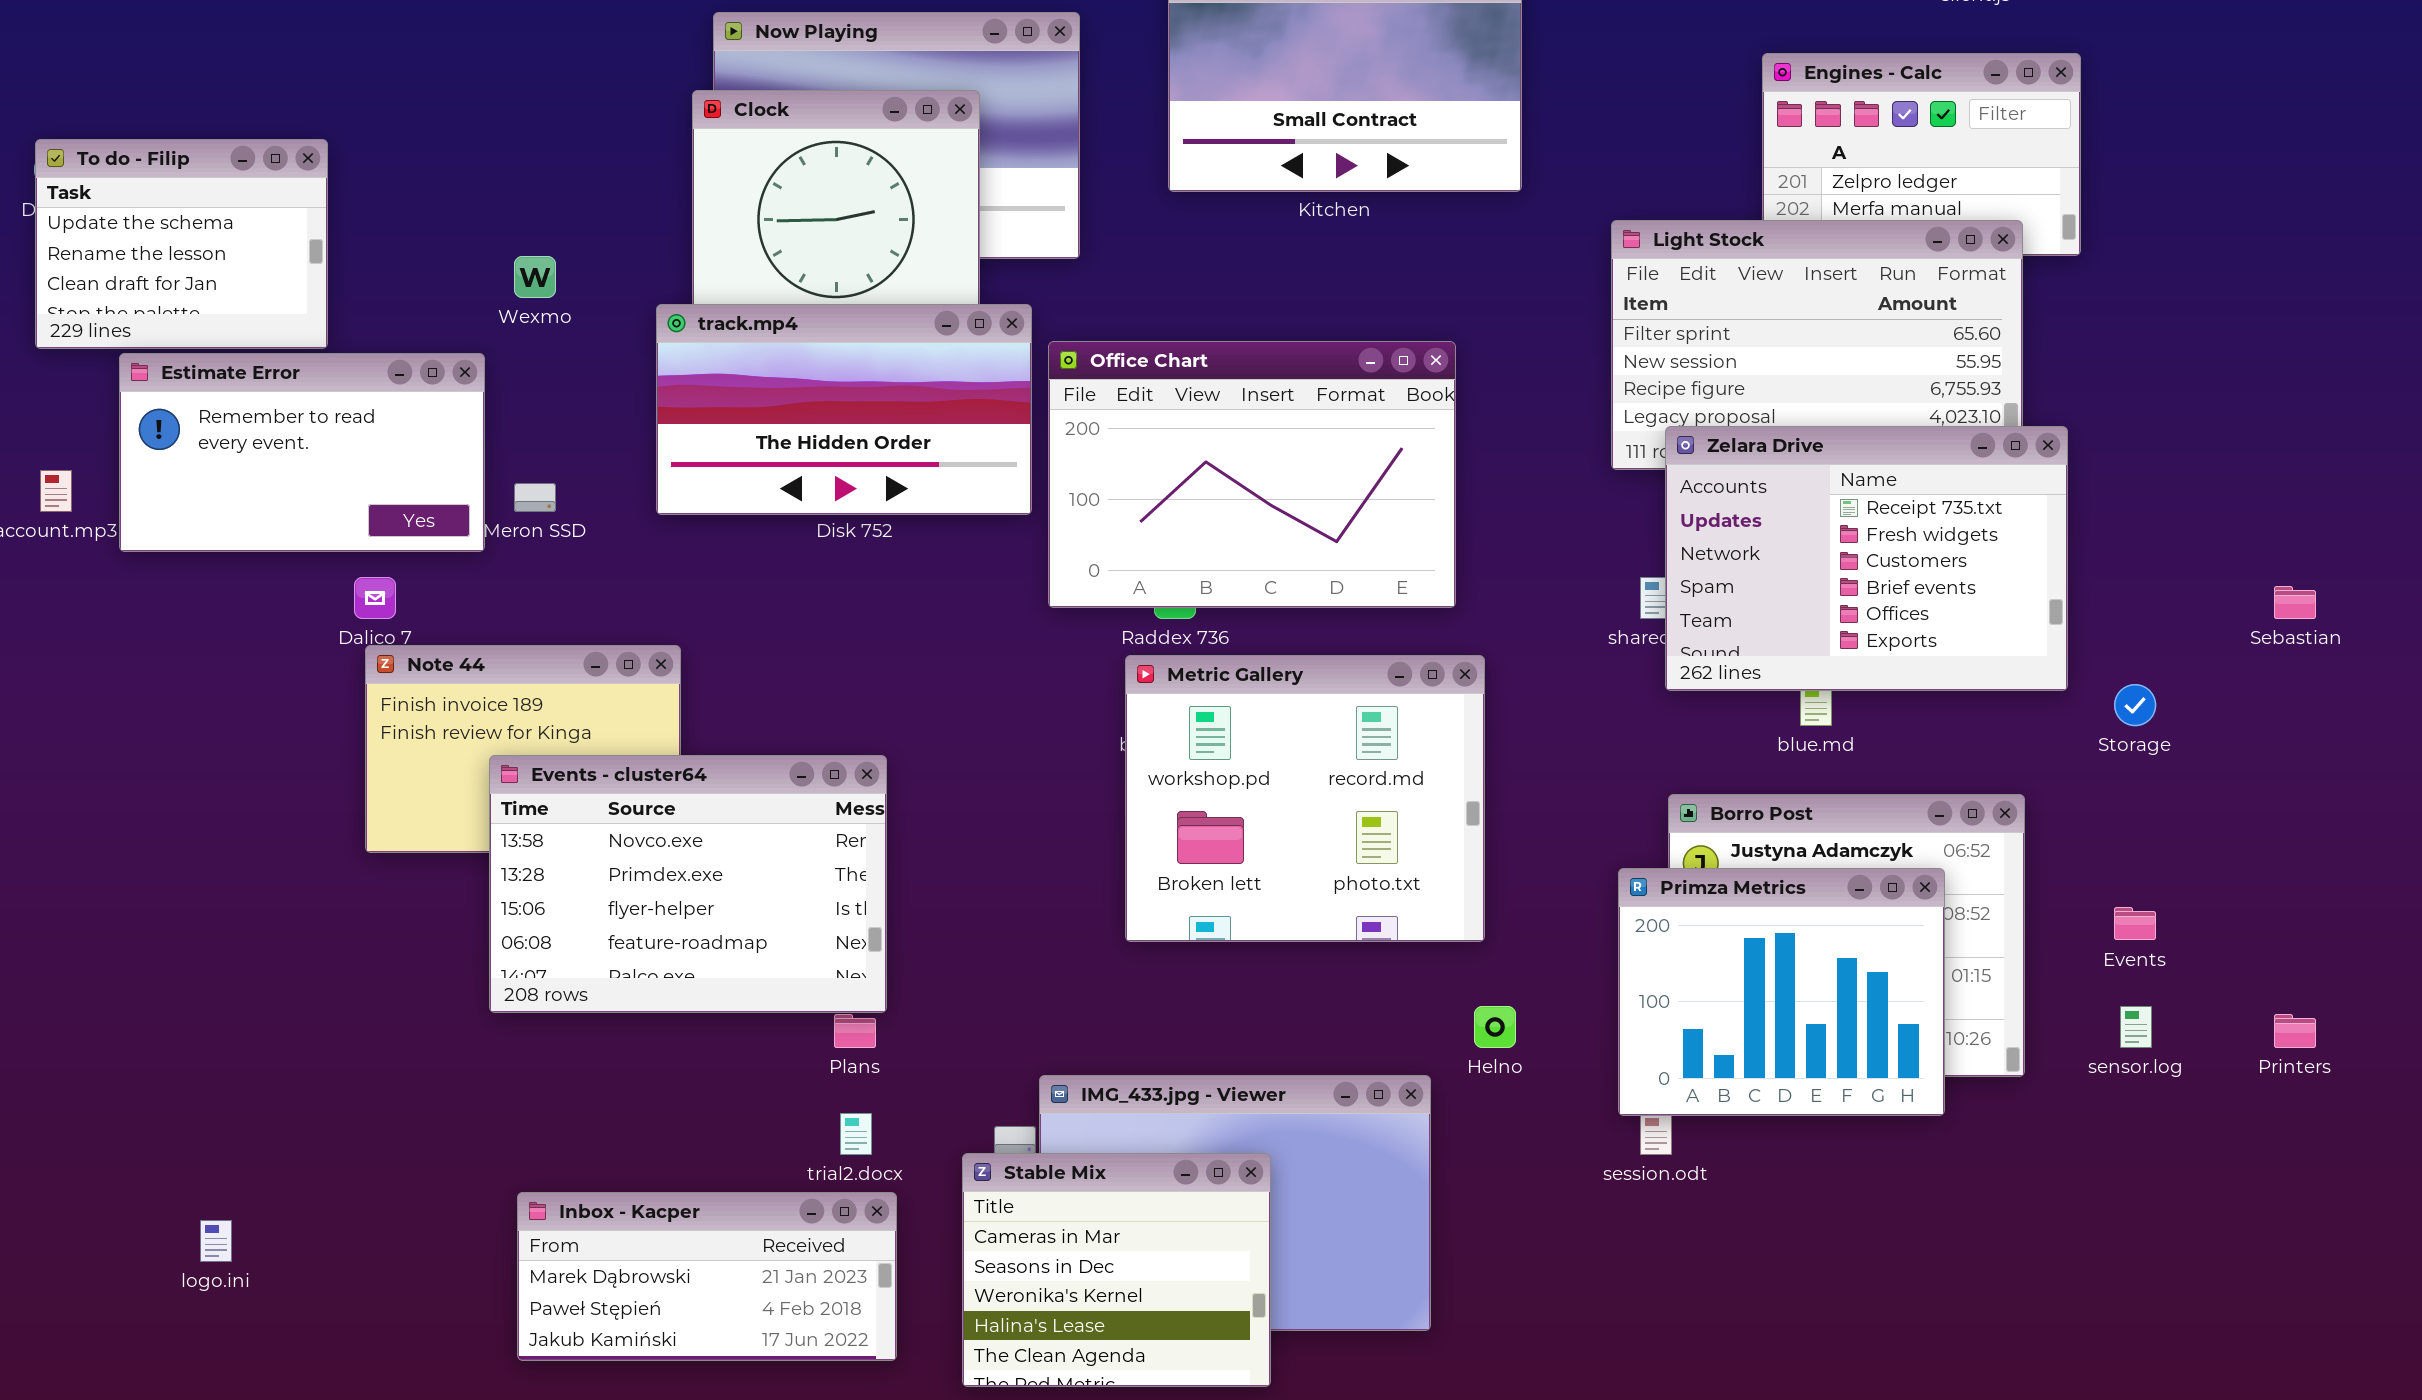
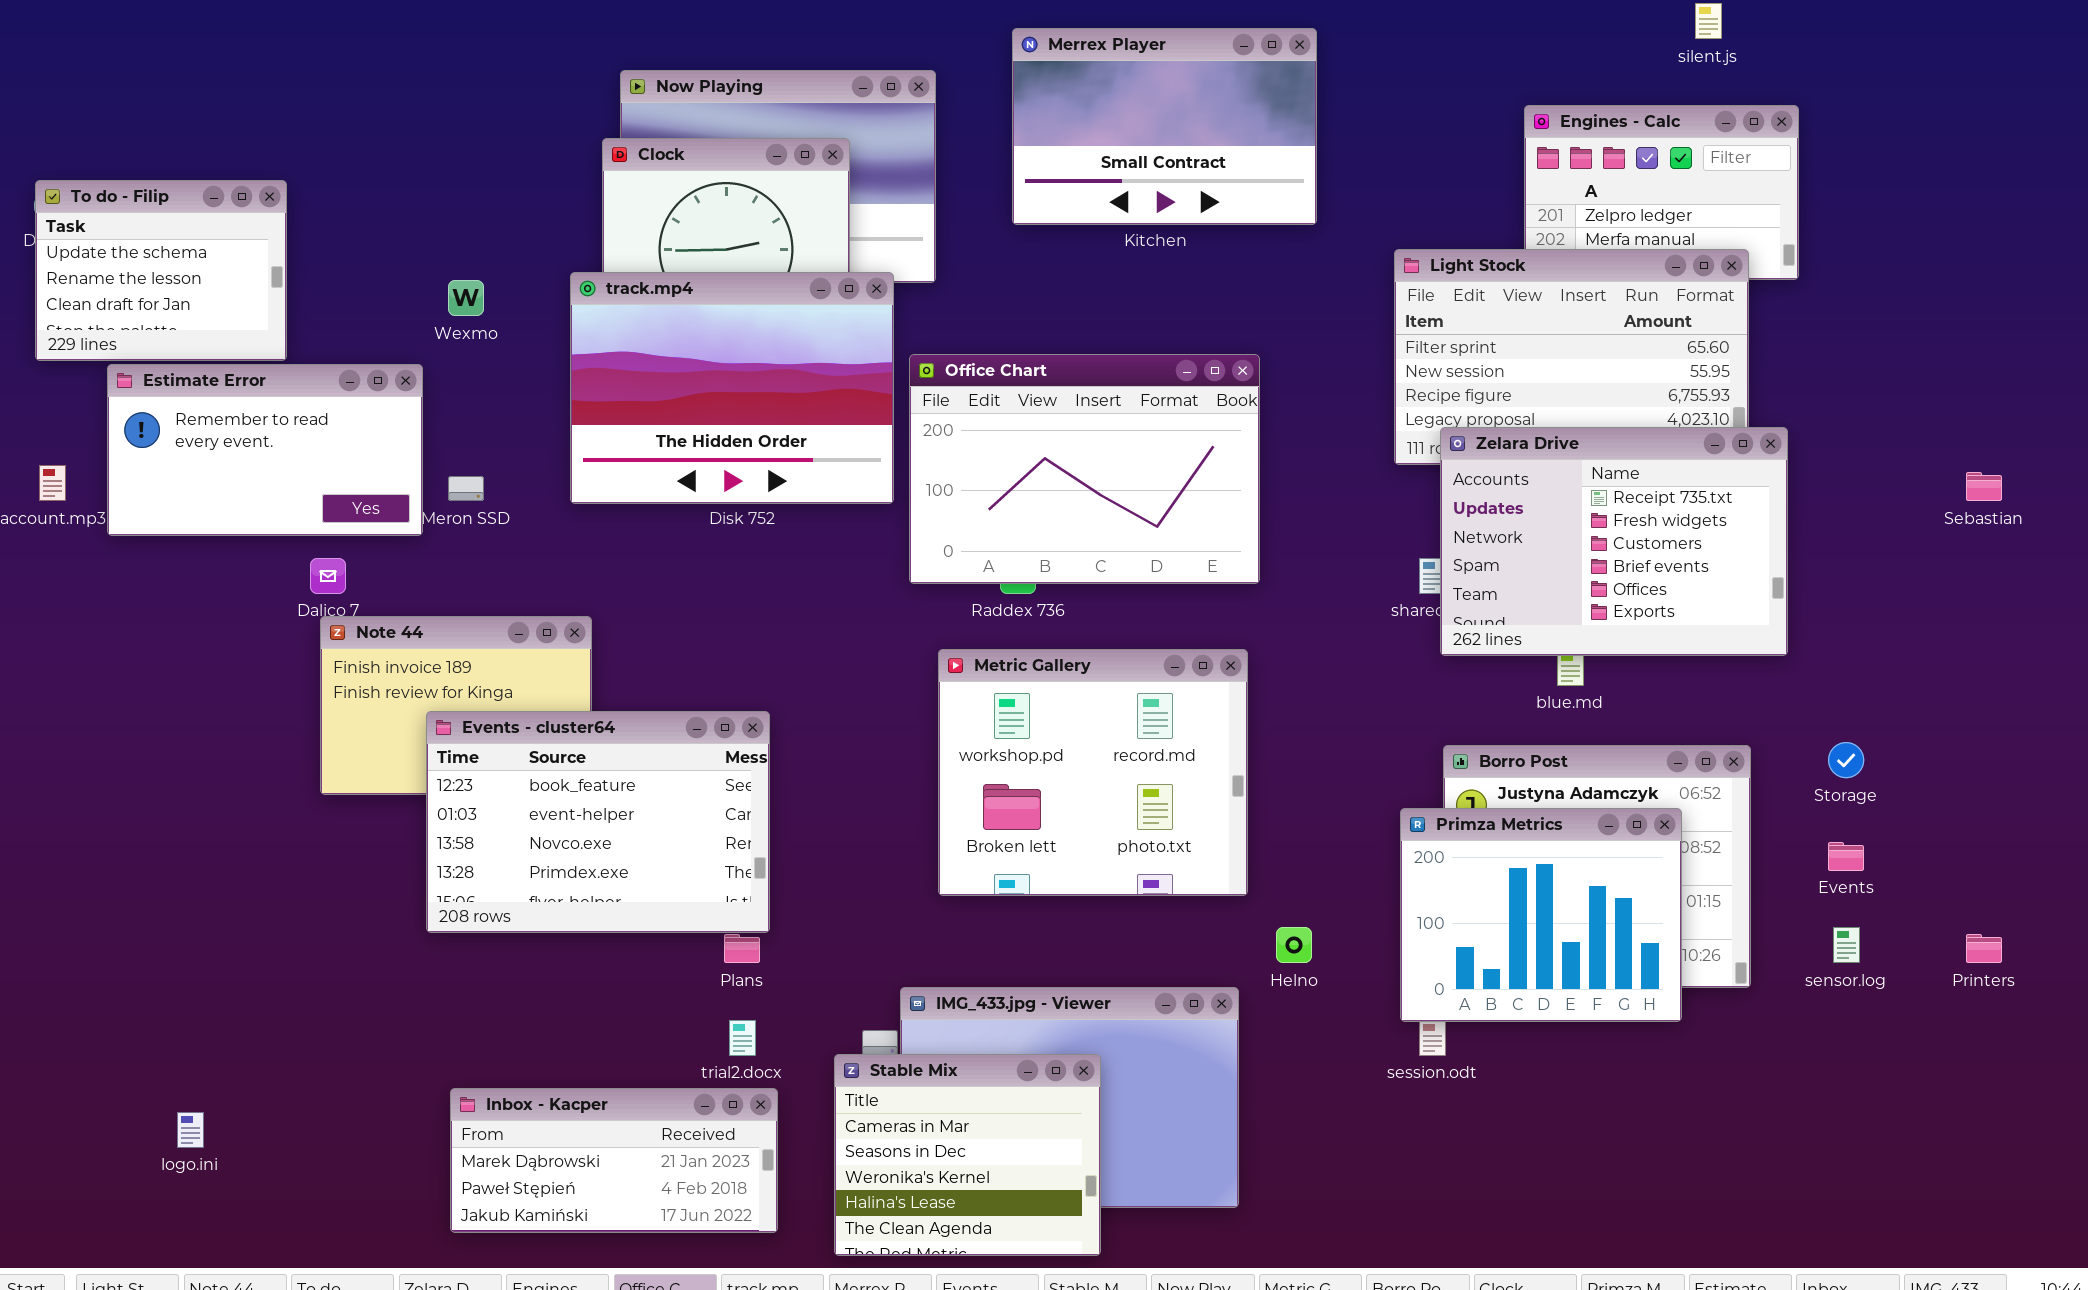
track.mp4: [656,304,1032,515] -> [570,272,894,504], resized
Sebastian: [2274,586,2316,619] -> [1966,472,2002,501], moved
Metric Gallery: [1125,655,1485,942] -> [938,649,1248,896], moved
Storage: [2114,684,2156,726] -> [1828,742,1864,778], moved
Events - cluster64: [489,755,887,1013] -> [426,711,770,933], scrolled up 2 rows

